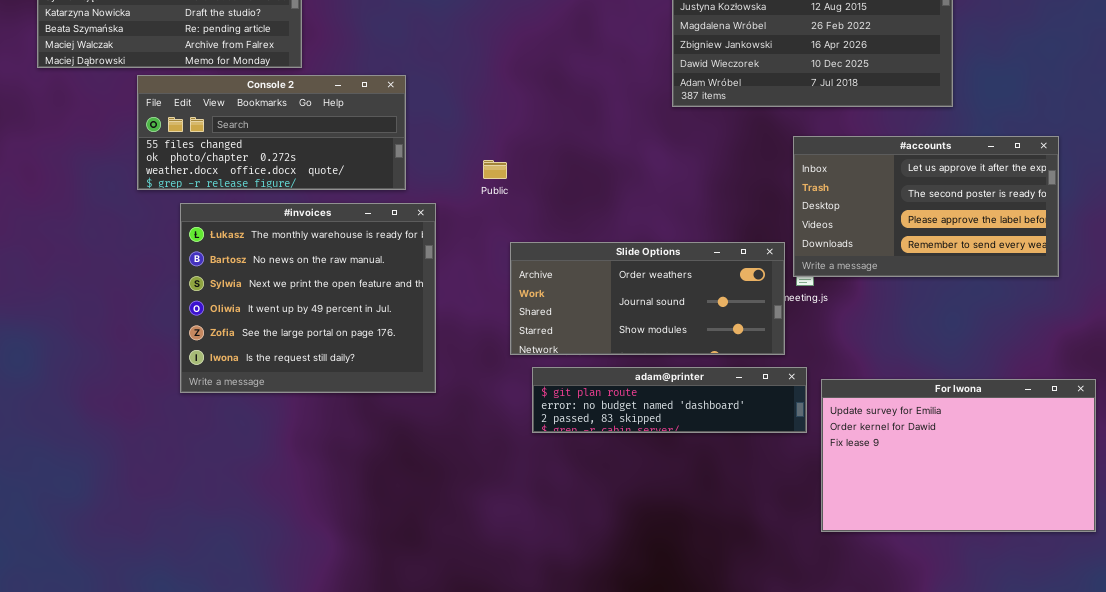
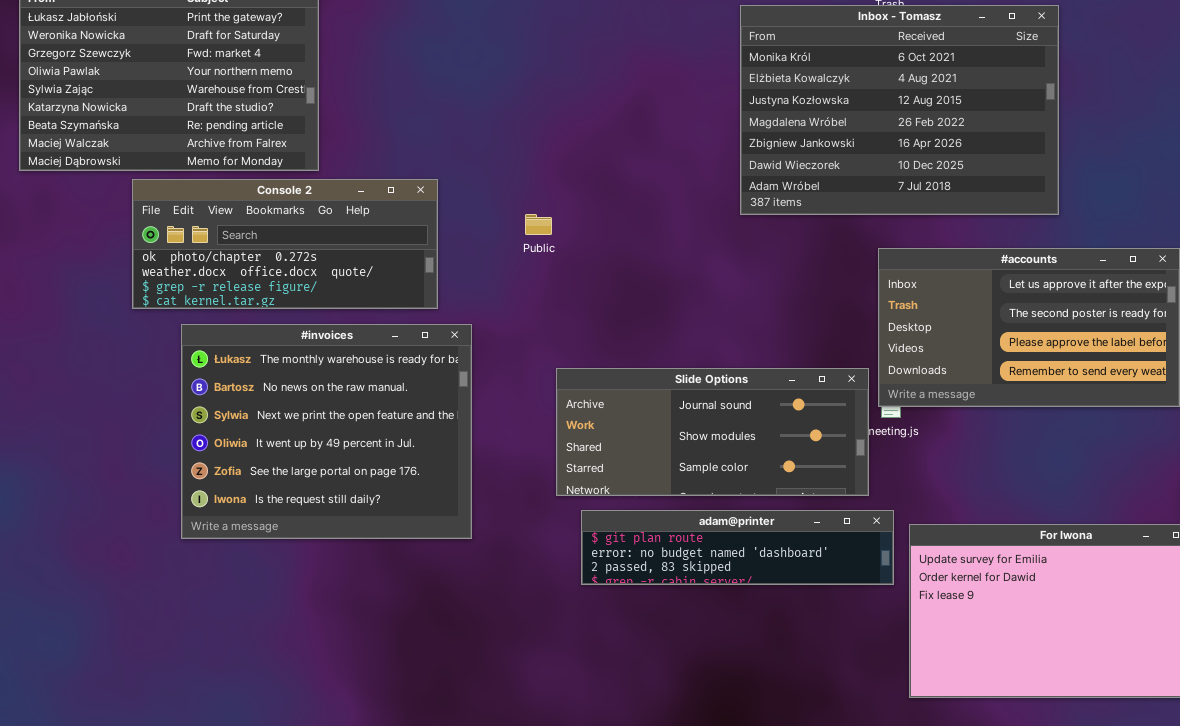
Console 2: [137,75,406,190] -> [132,179,438,309], scrolled down 1 row
Public: [483,160,507,179] -> [525,214,552,235], moved
Slide Options: [510,242,785,355] -> [556,368,869,496], scrolled down 1 row

